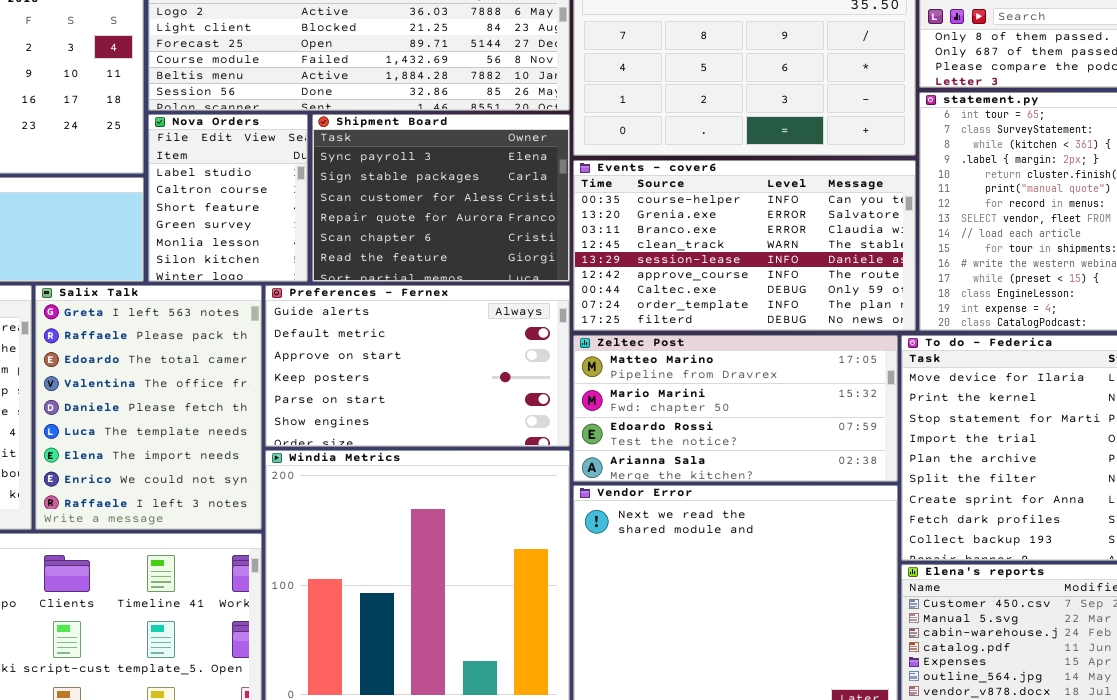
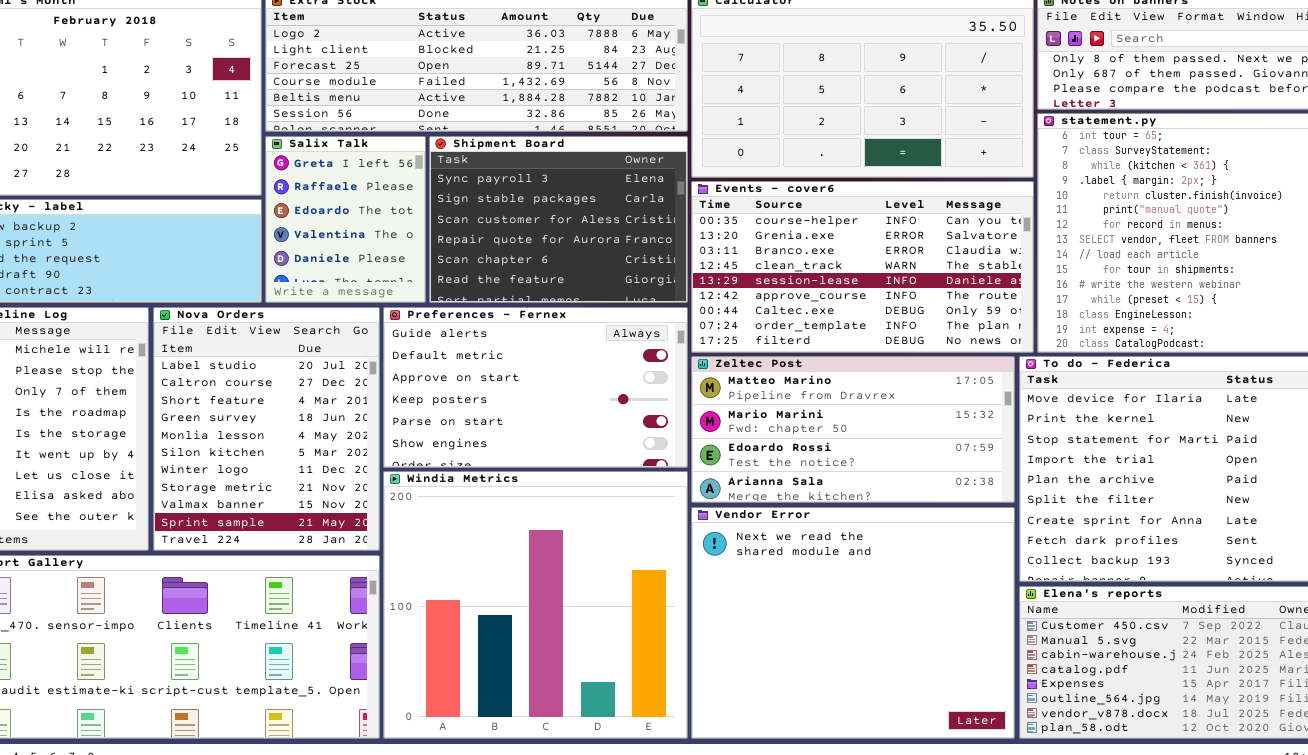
Nova Orders: [148,114,308,282] -> [153,307,380,551], moved, resized
Salix Talk: [35,285,262,530] -> [265,136,426,303], moved, resized

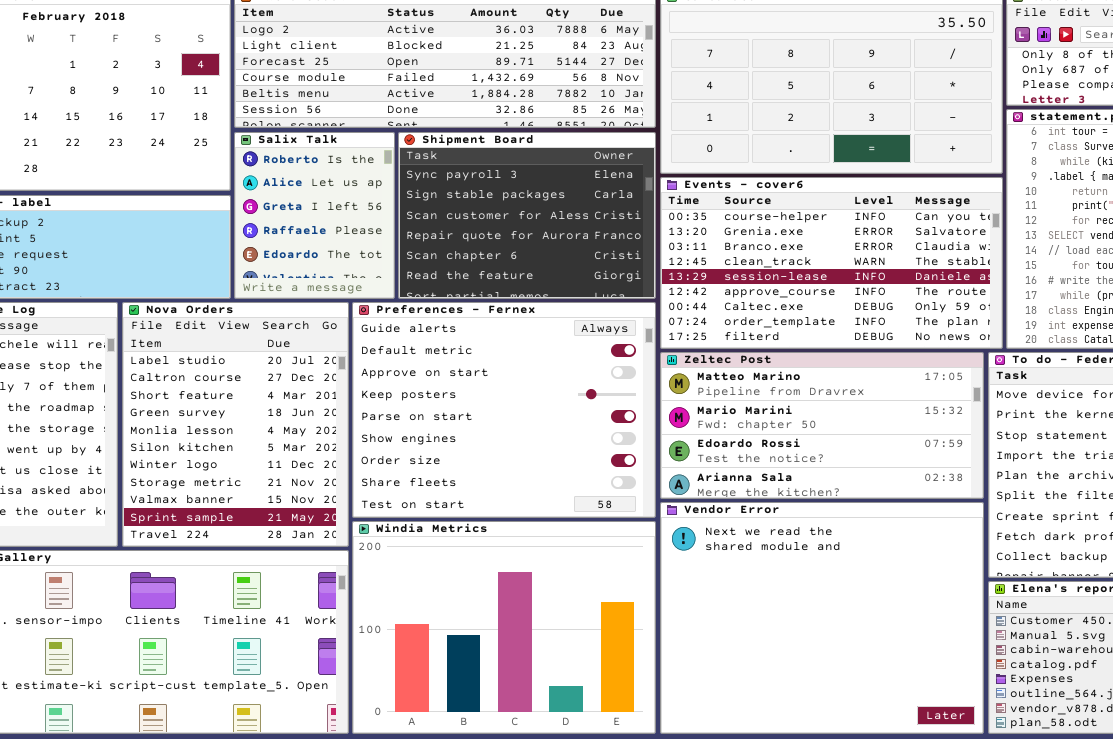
Salix Talk: [265,136,426,303] -> [234,132,395,299], scrolled up 2 rows
Preferences - Fernex: [383,307,688,468] -> [352,302,656,518], resized
Windia Metrics: [383,471,688,739] -> [352,521,656,734], resized

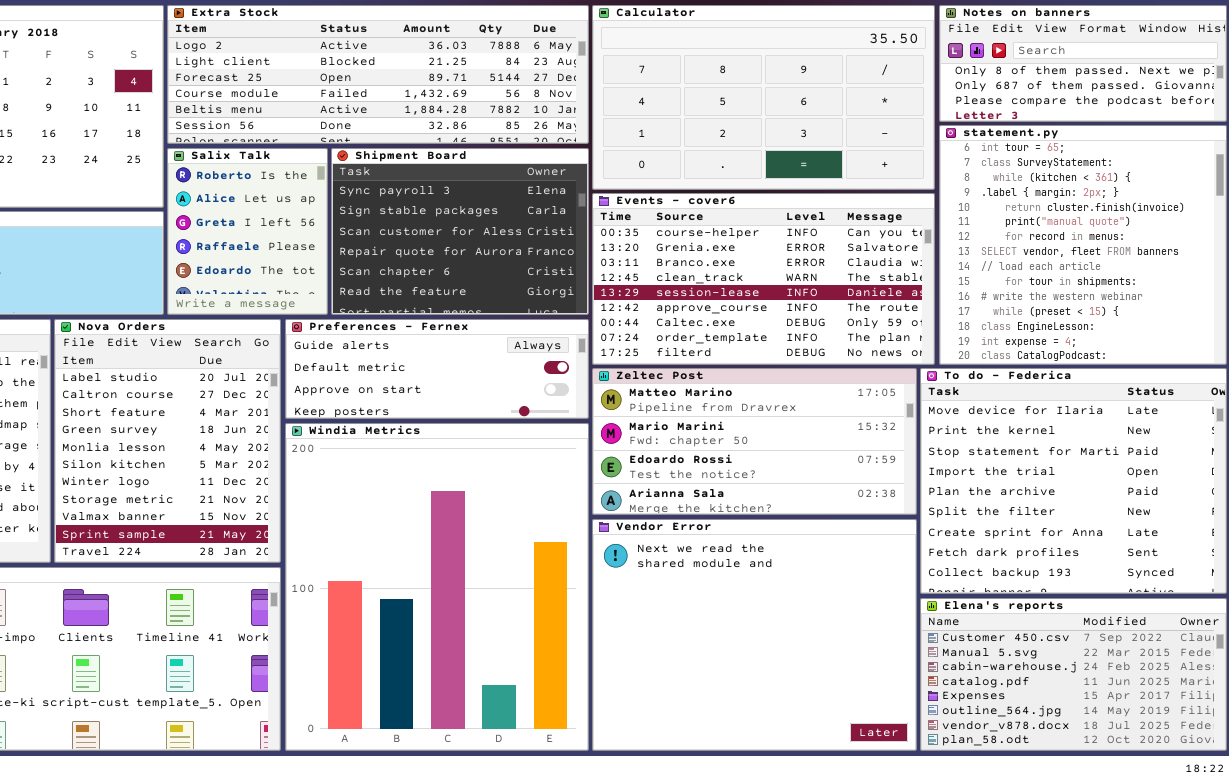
Preferences - Fernex: [352,302,656,518] -> [285,319,589,419], resized
Windia Metrics: [352,521,656,734] -> [285,423,589,751], resized

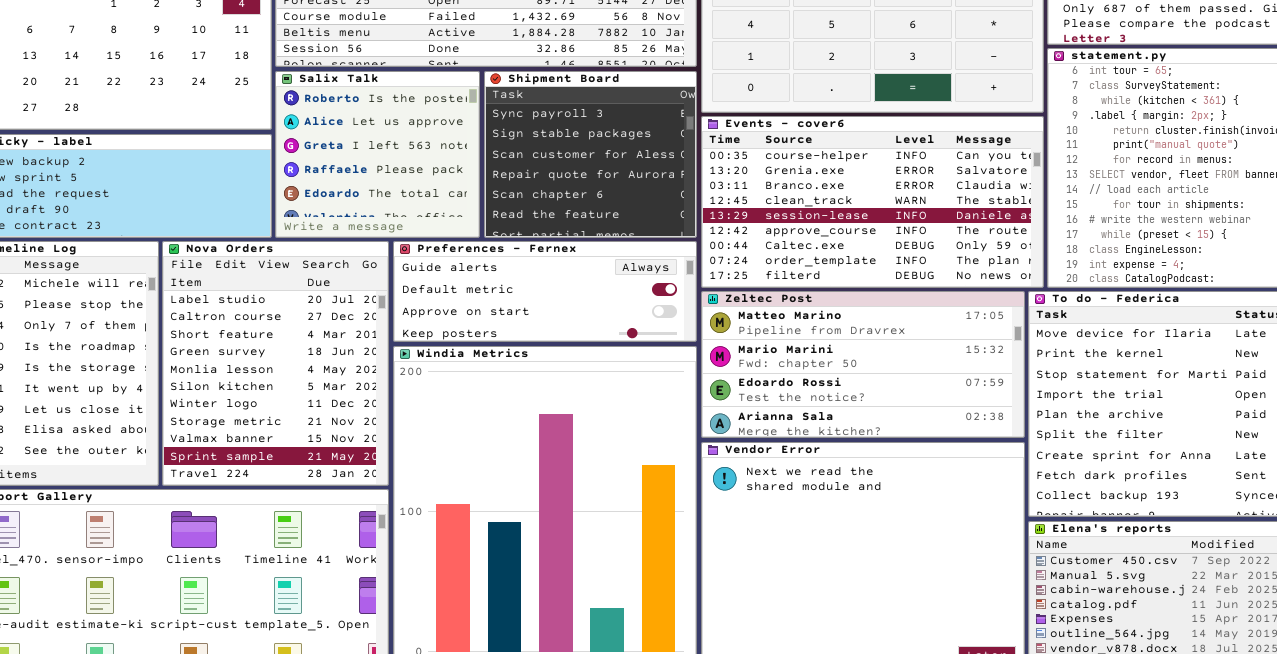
Salix Talk: [167,148,328,315] -> [275,71,480,238], resized
Shipment Board: [331,148,589,315] -> [484,71,697,238], resized

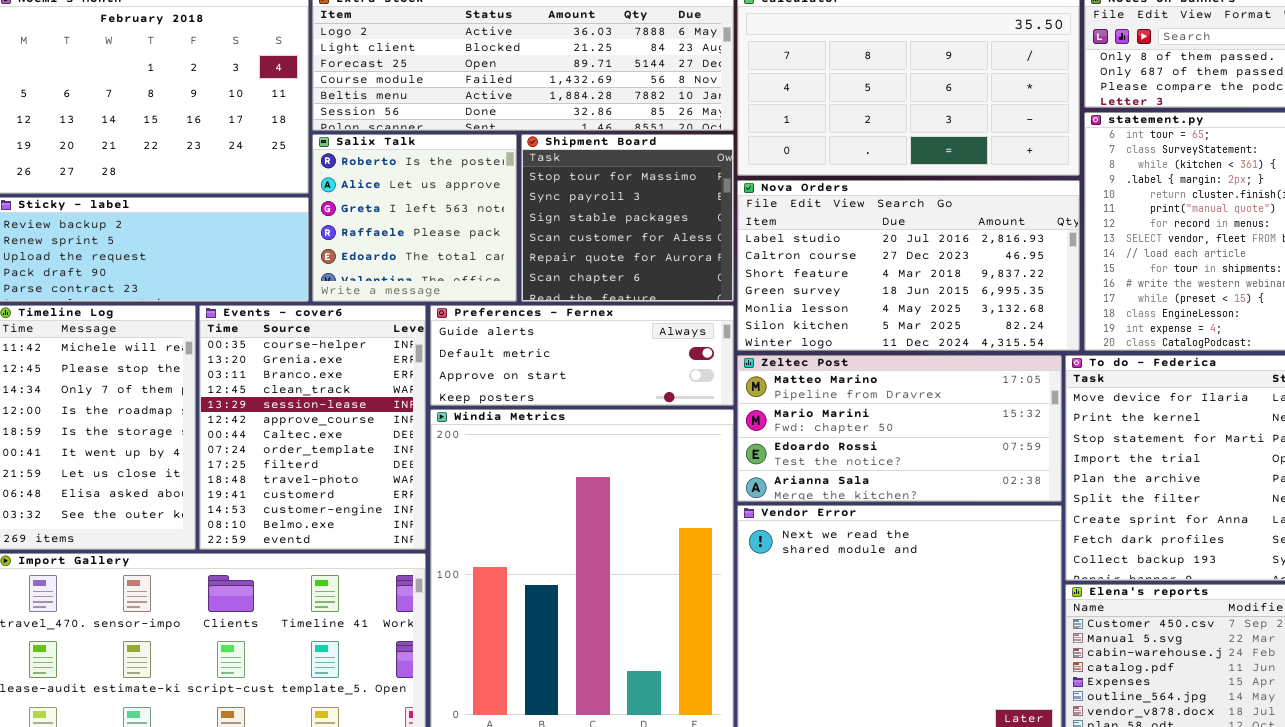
Shipment Board: [484,71,697,238] -> [521,134,734,302], scrolled up 1 row
Events - cover6: [701,116,1044,288] -> [199,305,426,550], moved, resized
Nova Orders: [162,241,389,486] -> [737,180,1080,351], moved, resized

